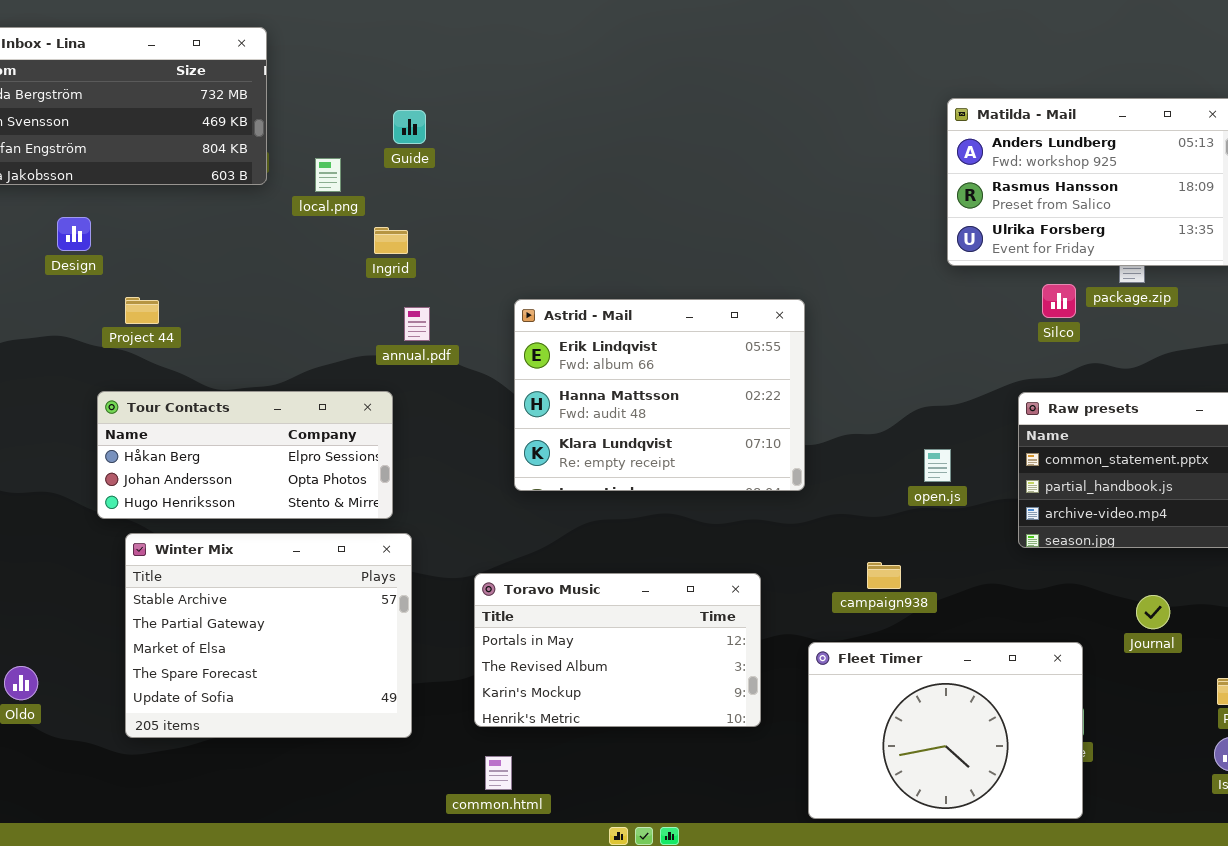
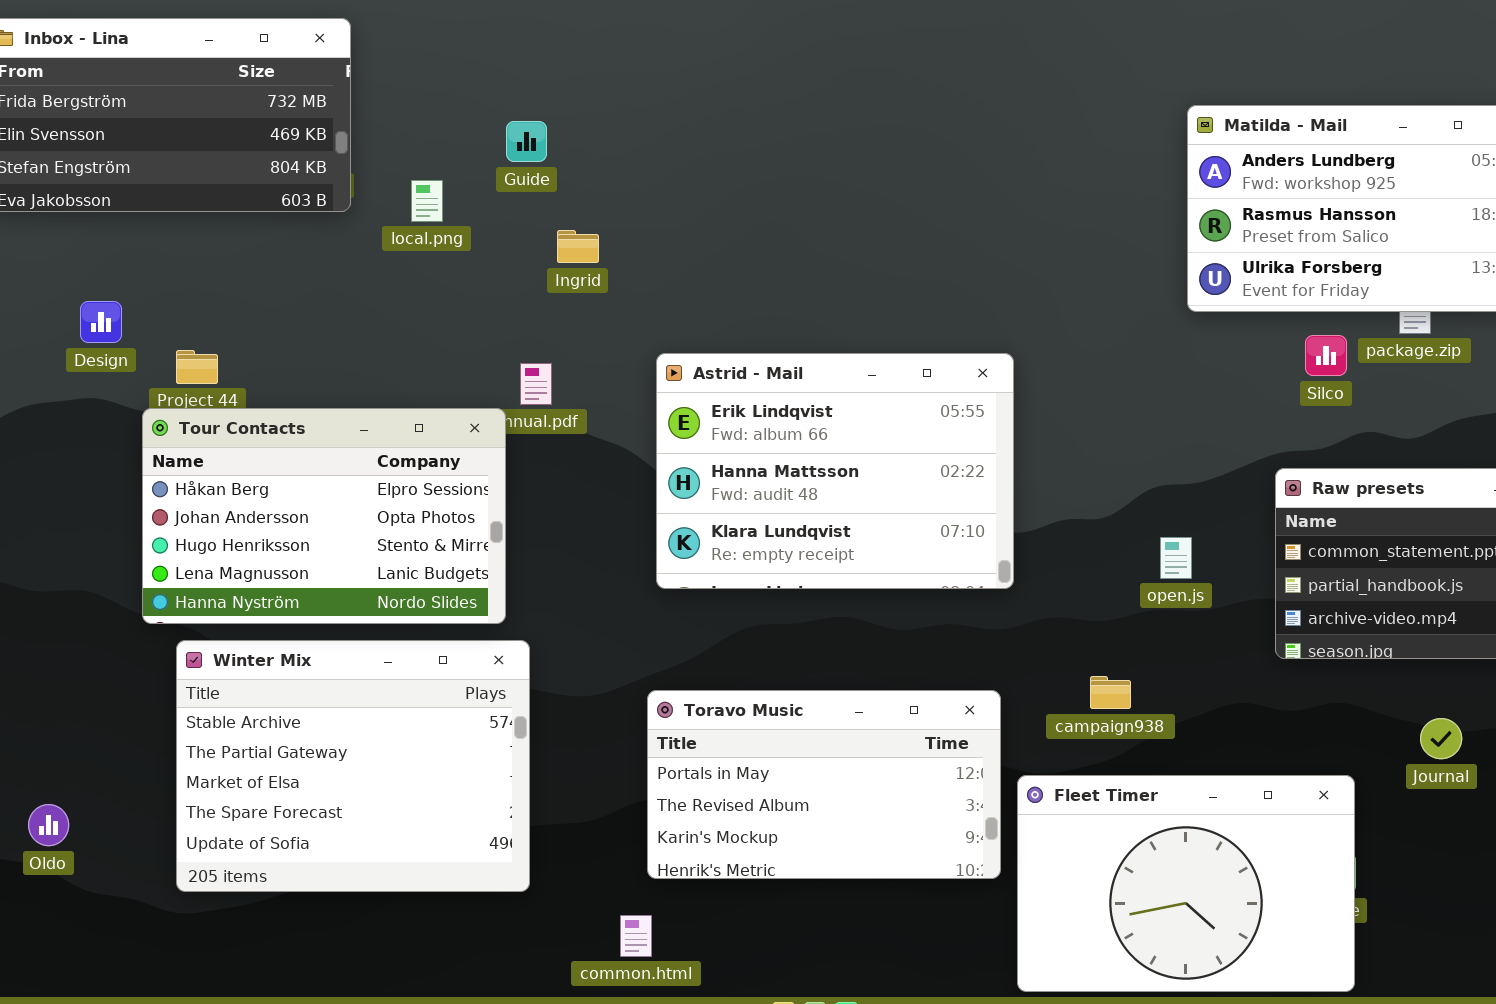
Design: [57,217,91,251] -> [80,301,122,343], moved
Ingrid: [374,227,408,254] -> [557,230,599,263], moved
Tour Contacts: [97,391,393,519] -> [142,408,506,624], resized
Toravo Music: [474,573,761,727] -> [647,690,1001,879], moved

